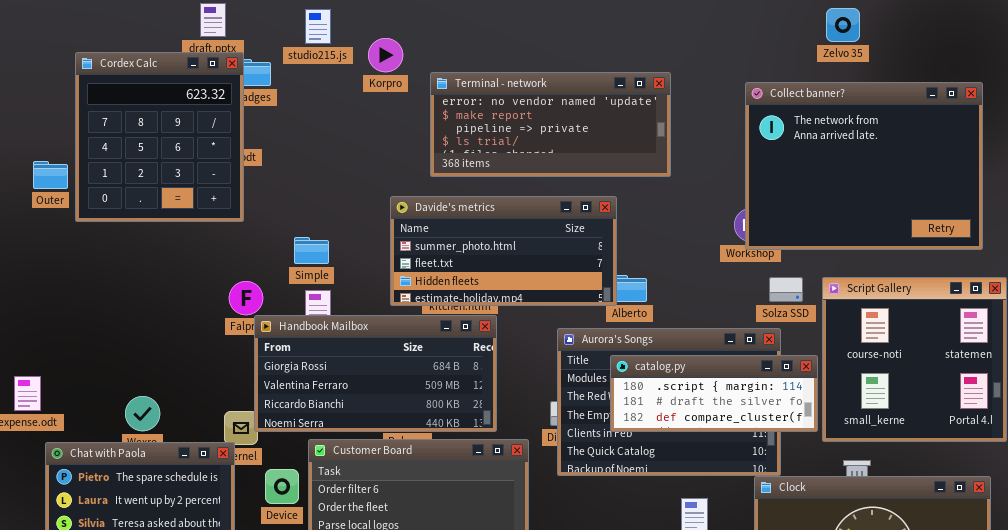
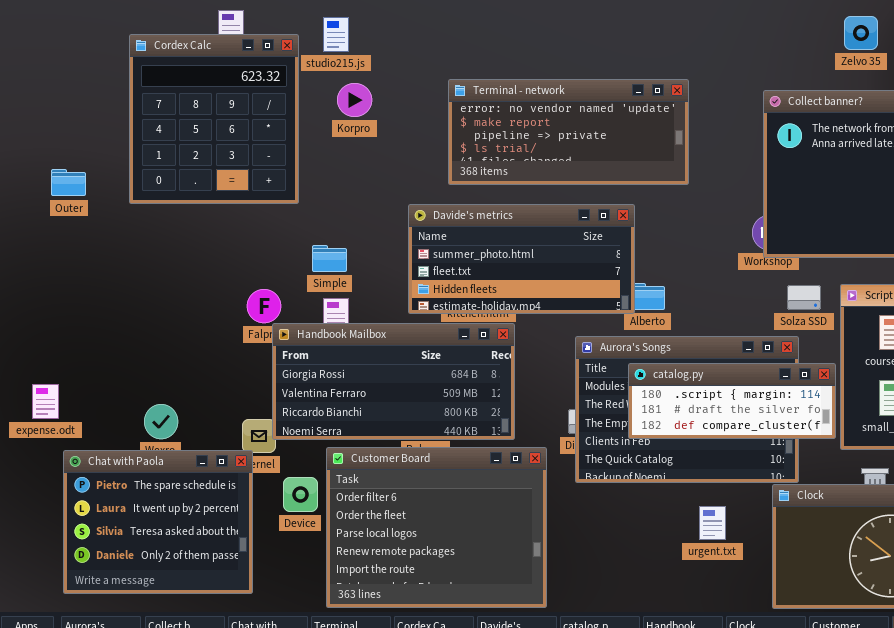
Korpro: [368,38,403,72] -> [337,83,372,117], moved
Cordex Calc: [75,52,244,222] -> [129,34,299,204], moved

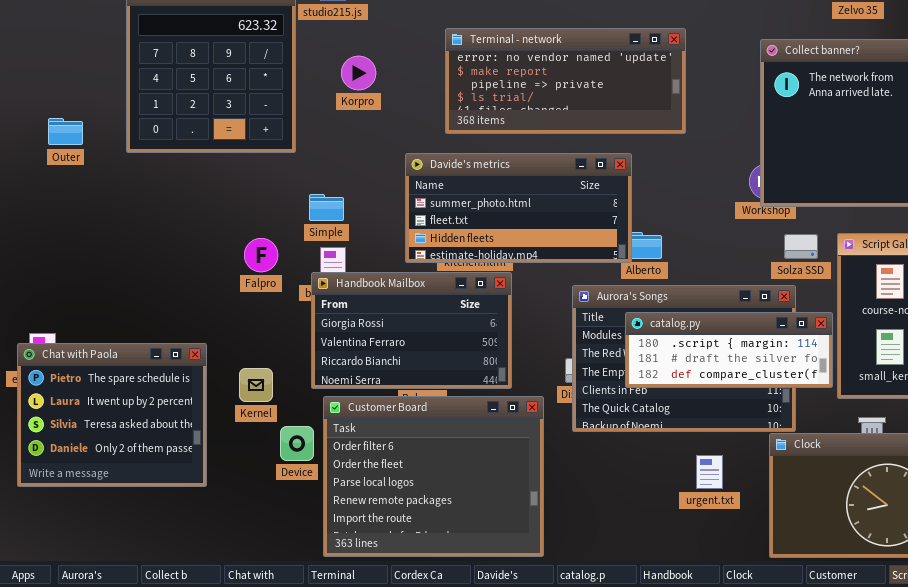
Korpro: [337,83,372,117] -> [341,56,376,90], moved
Handbook Mailbox: [272,323,515,440] -> [311,272,512,389], resized
Chat with Paola: [63,450,253,594] -> [17,343,207,487], moved

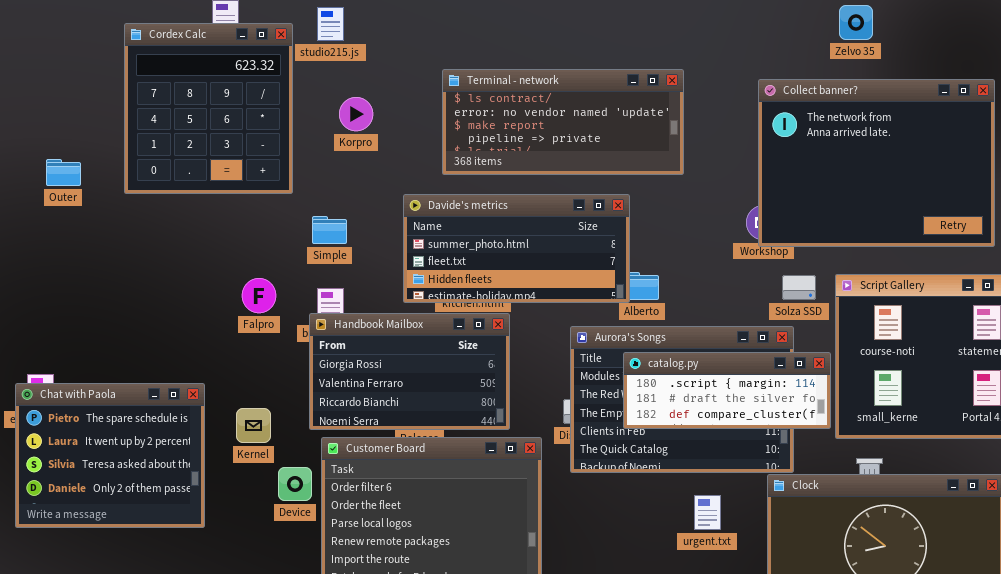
Terminal - network: [445,28,686,134] -> [442,69,684,175], scrolled up 1 row
Simple: [309,194,344,221] -> [312,216,347,244], moved

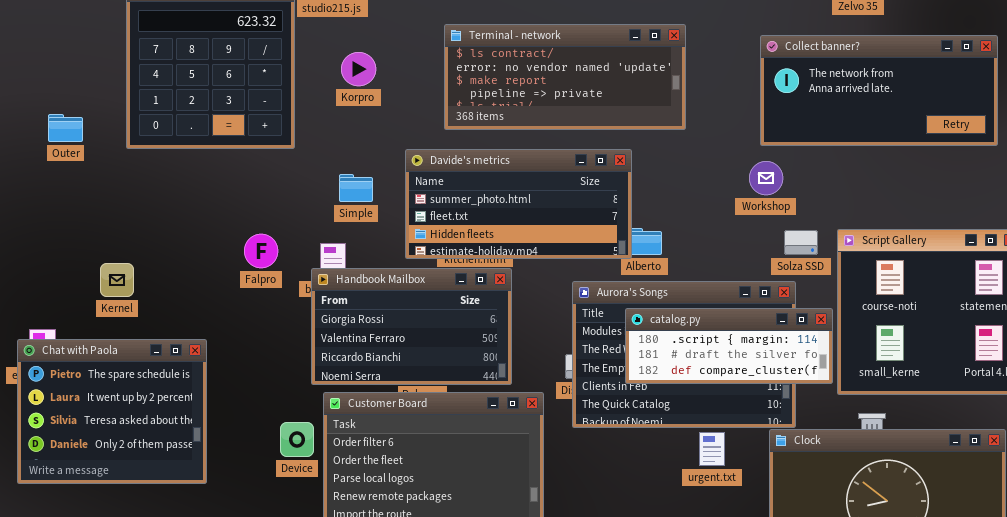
Collect banner?: [758,79,995,247] -> [760,35,998,146], resized
Simple: [312,216,347,244] -> [339,174,373,202], moved
Kernel: [236,408,271,443] -> [100,263,134,297], moved
urgent.txt: [694,495,721,530] -> [699,432,725,466], moved

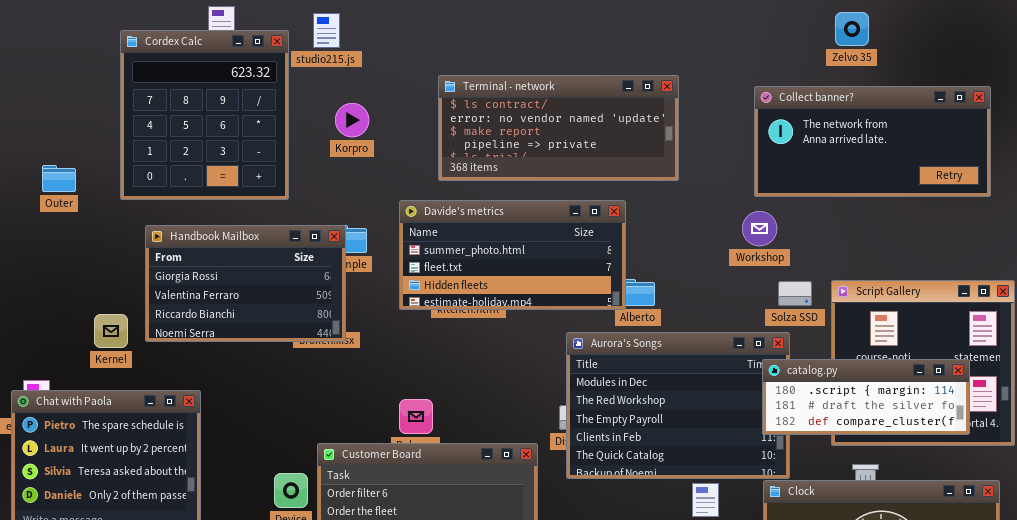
Handbook Mailbox: [311,268,512,385] -> [145,225,346,342], moved
catalog.py: [625,308,833,384] -> [762,359,970,435], moved

